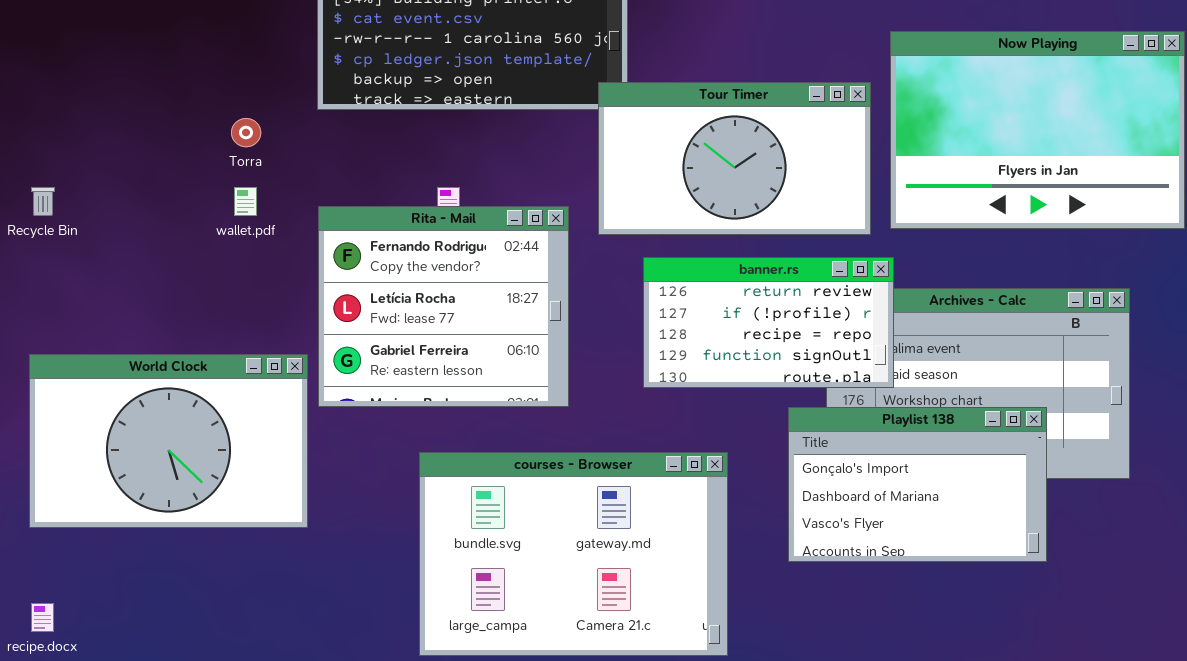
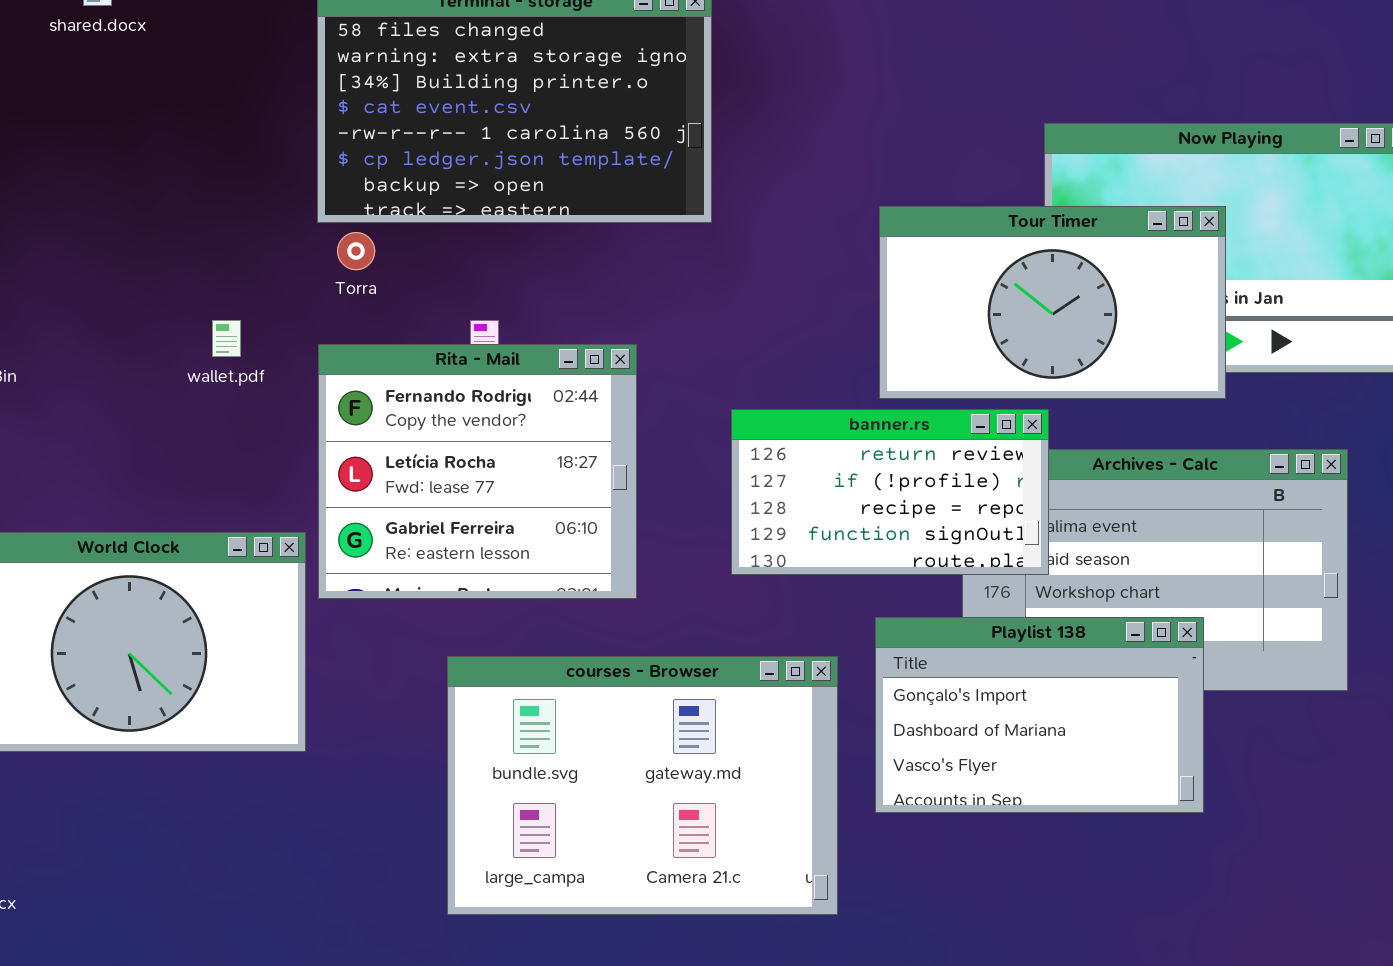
Tour Timer: [598,82,871,235] -> [879,206,1226,399], moved
Torra: [231,118,261,147] -> [337,232,375,270], moved
Playlist 138: [788,407,1047,562] -> [875,617,1204,813], moved

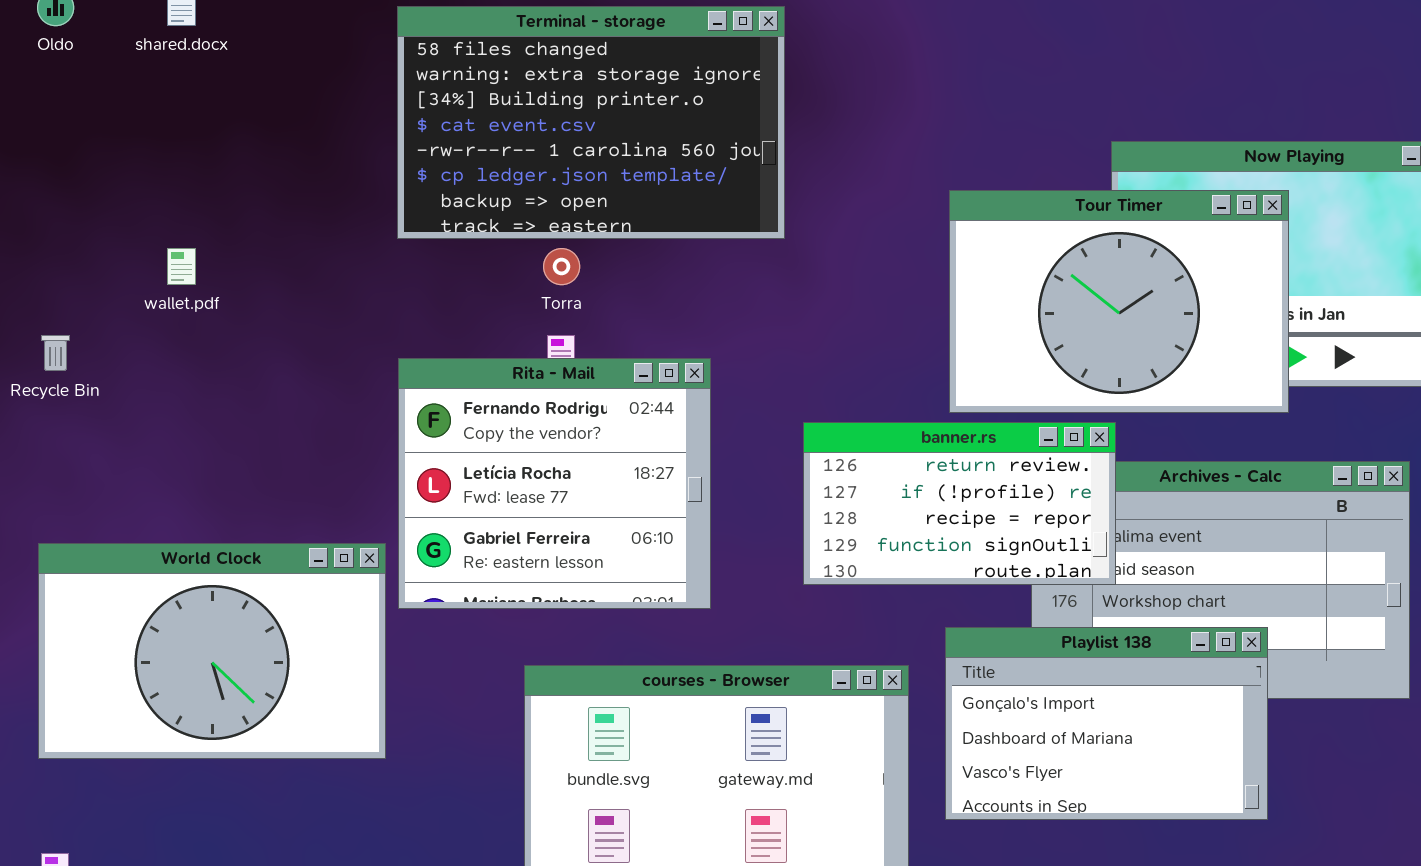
Tour Timer: [879,206,1226,399] -> [949,190,1289,413], resized
Torra: [337,232,375,270] -> [543,248,580,285], moved
wallet.pdf: [212,320,241,357] -> [167,248,196,285], moved

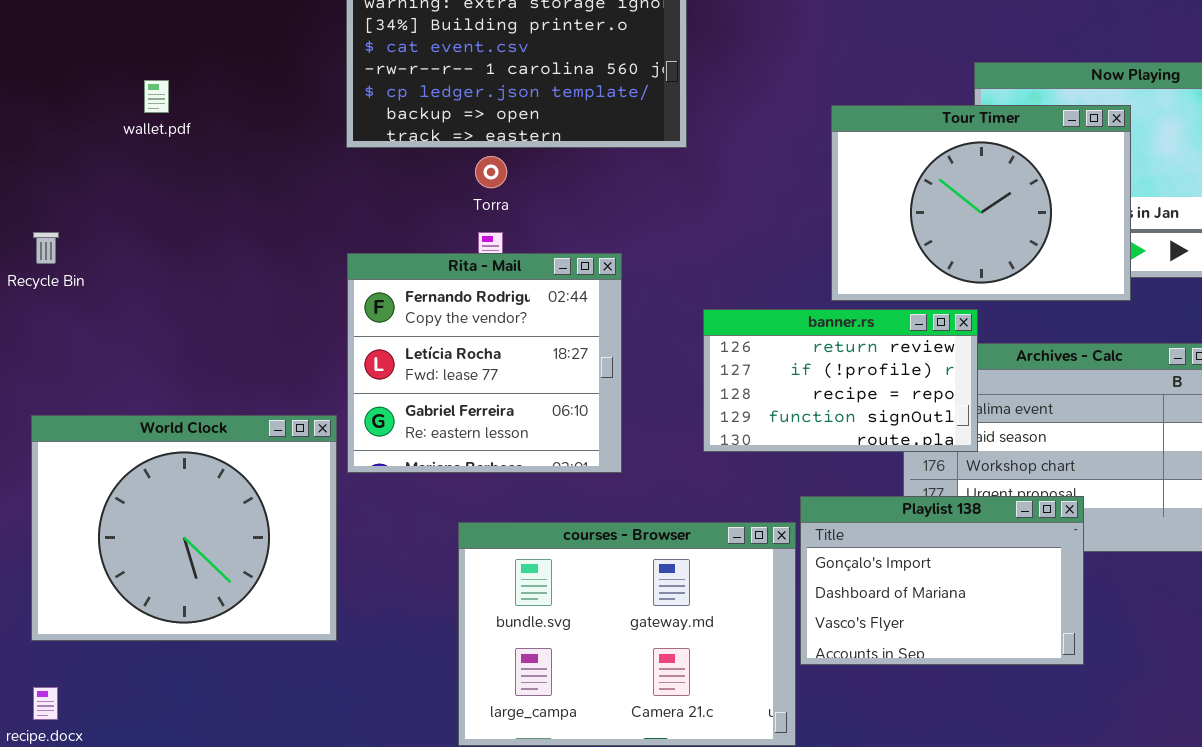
wallet.pdf: [167,248,196,285] -> [144,80,169,113], moved
World Clock: [38,543,386,759] -> [31,415,337,641], resized
Playlist 138: [945,627,1268,820] -> [800,496,1084,665], moved

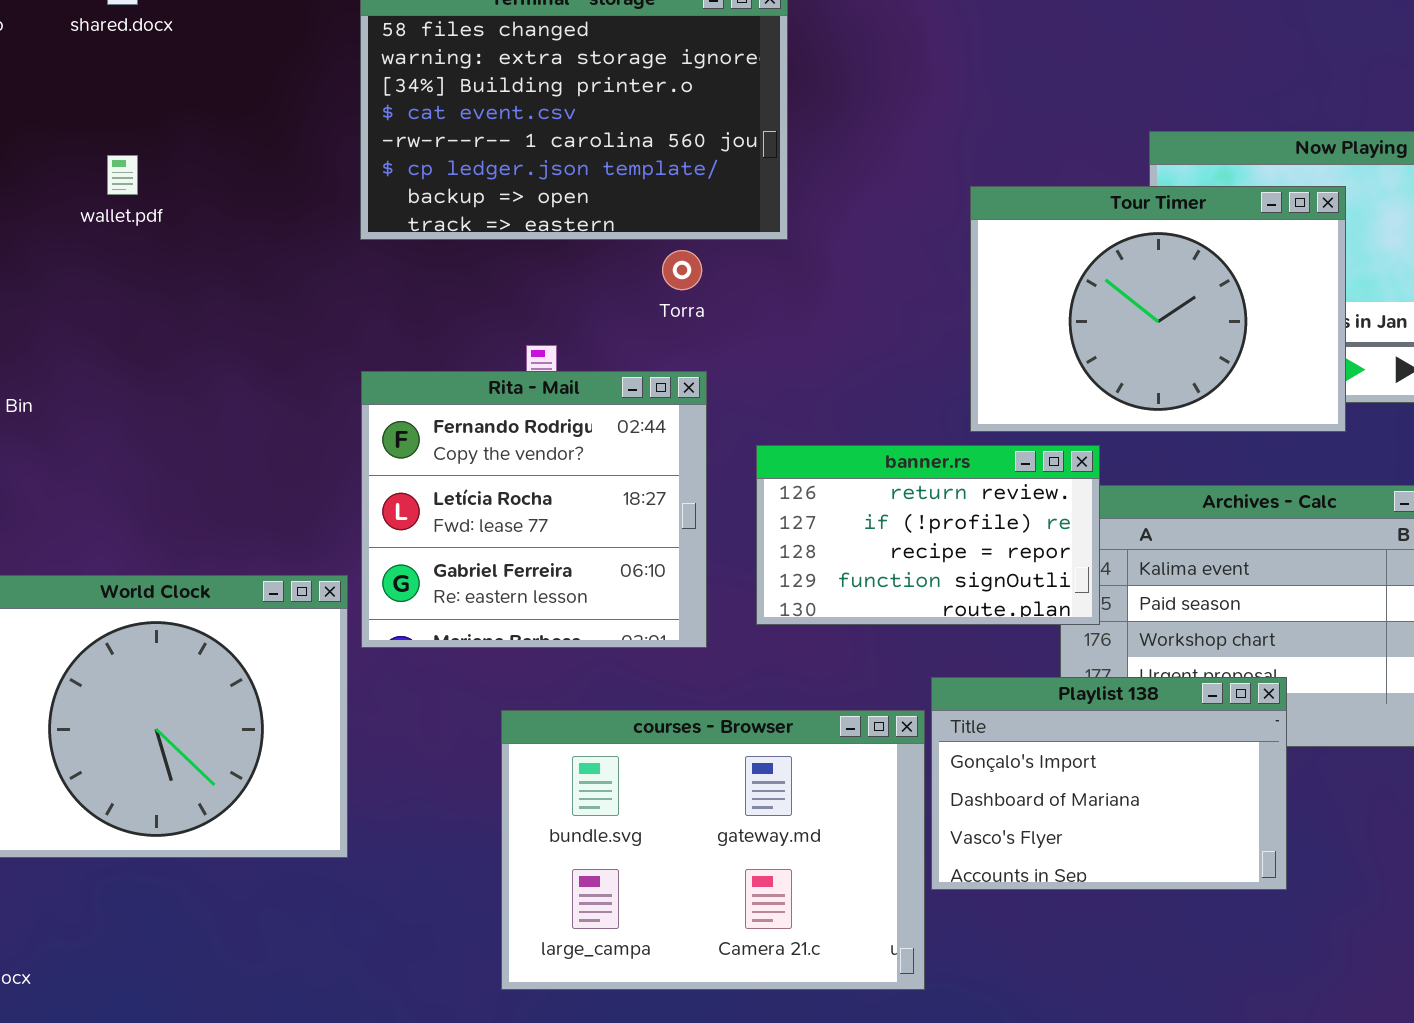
Torra: [475,156,507,188] -> [662,250,702,290], moved
banner.rs: [703,309,978,452] -> [756,445,1100,625], moved

